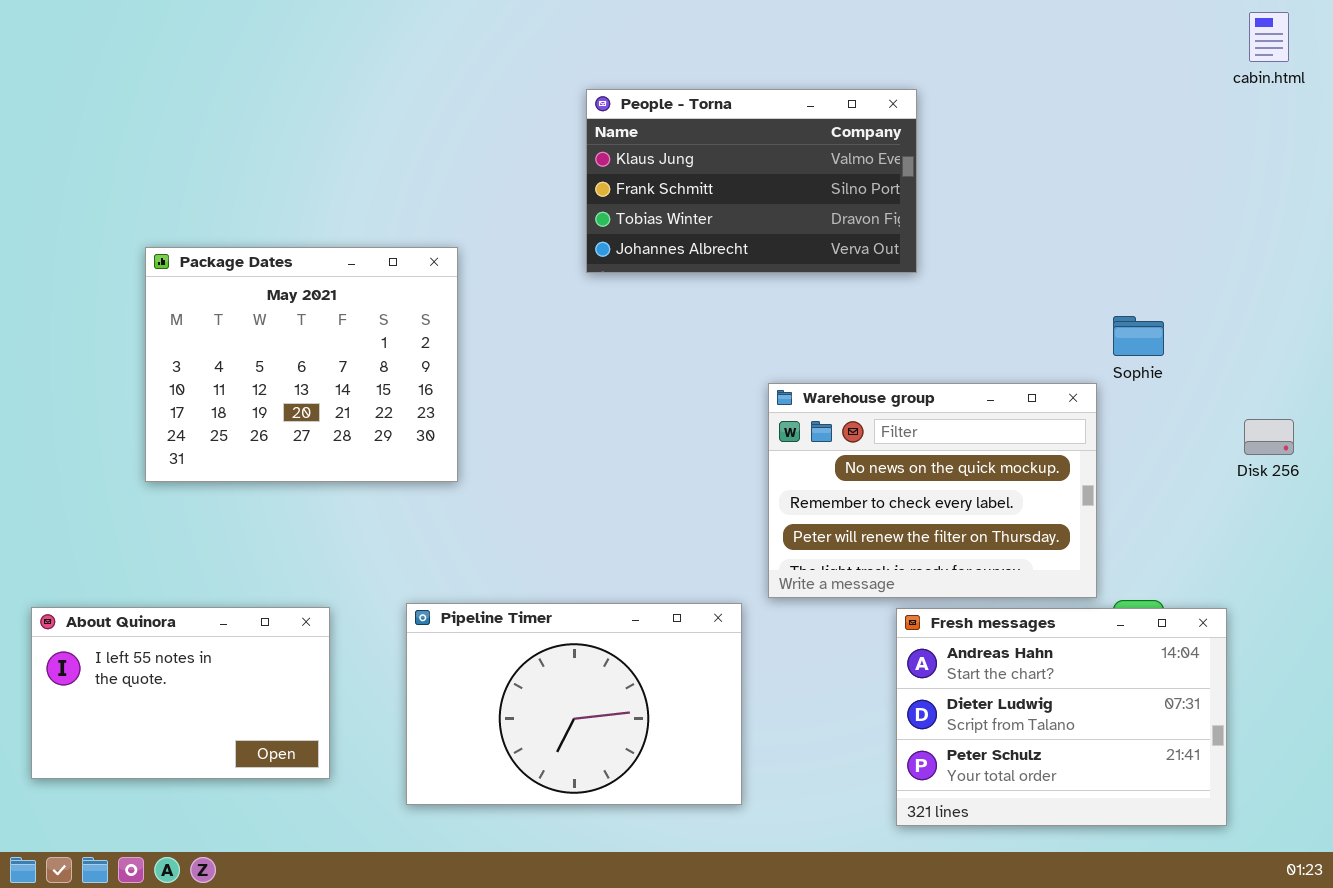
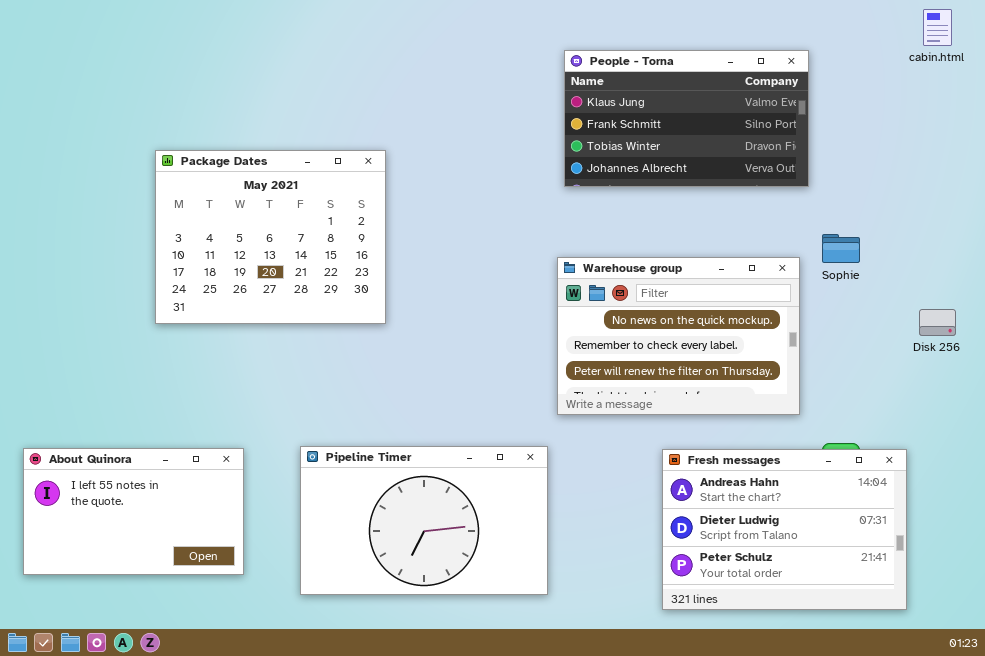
People - Torna: [586,89,917,273] -> [564,50,809,187], moved
Package Dates: [145,247,458,482] -> [155,150,386,324], moved
Warehouse group: [768,383,1097,598] -> [557,257,800,415], moved

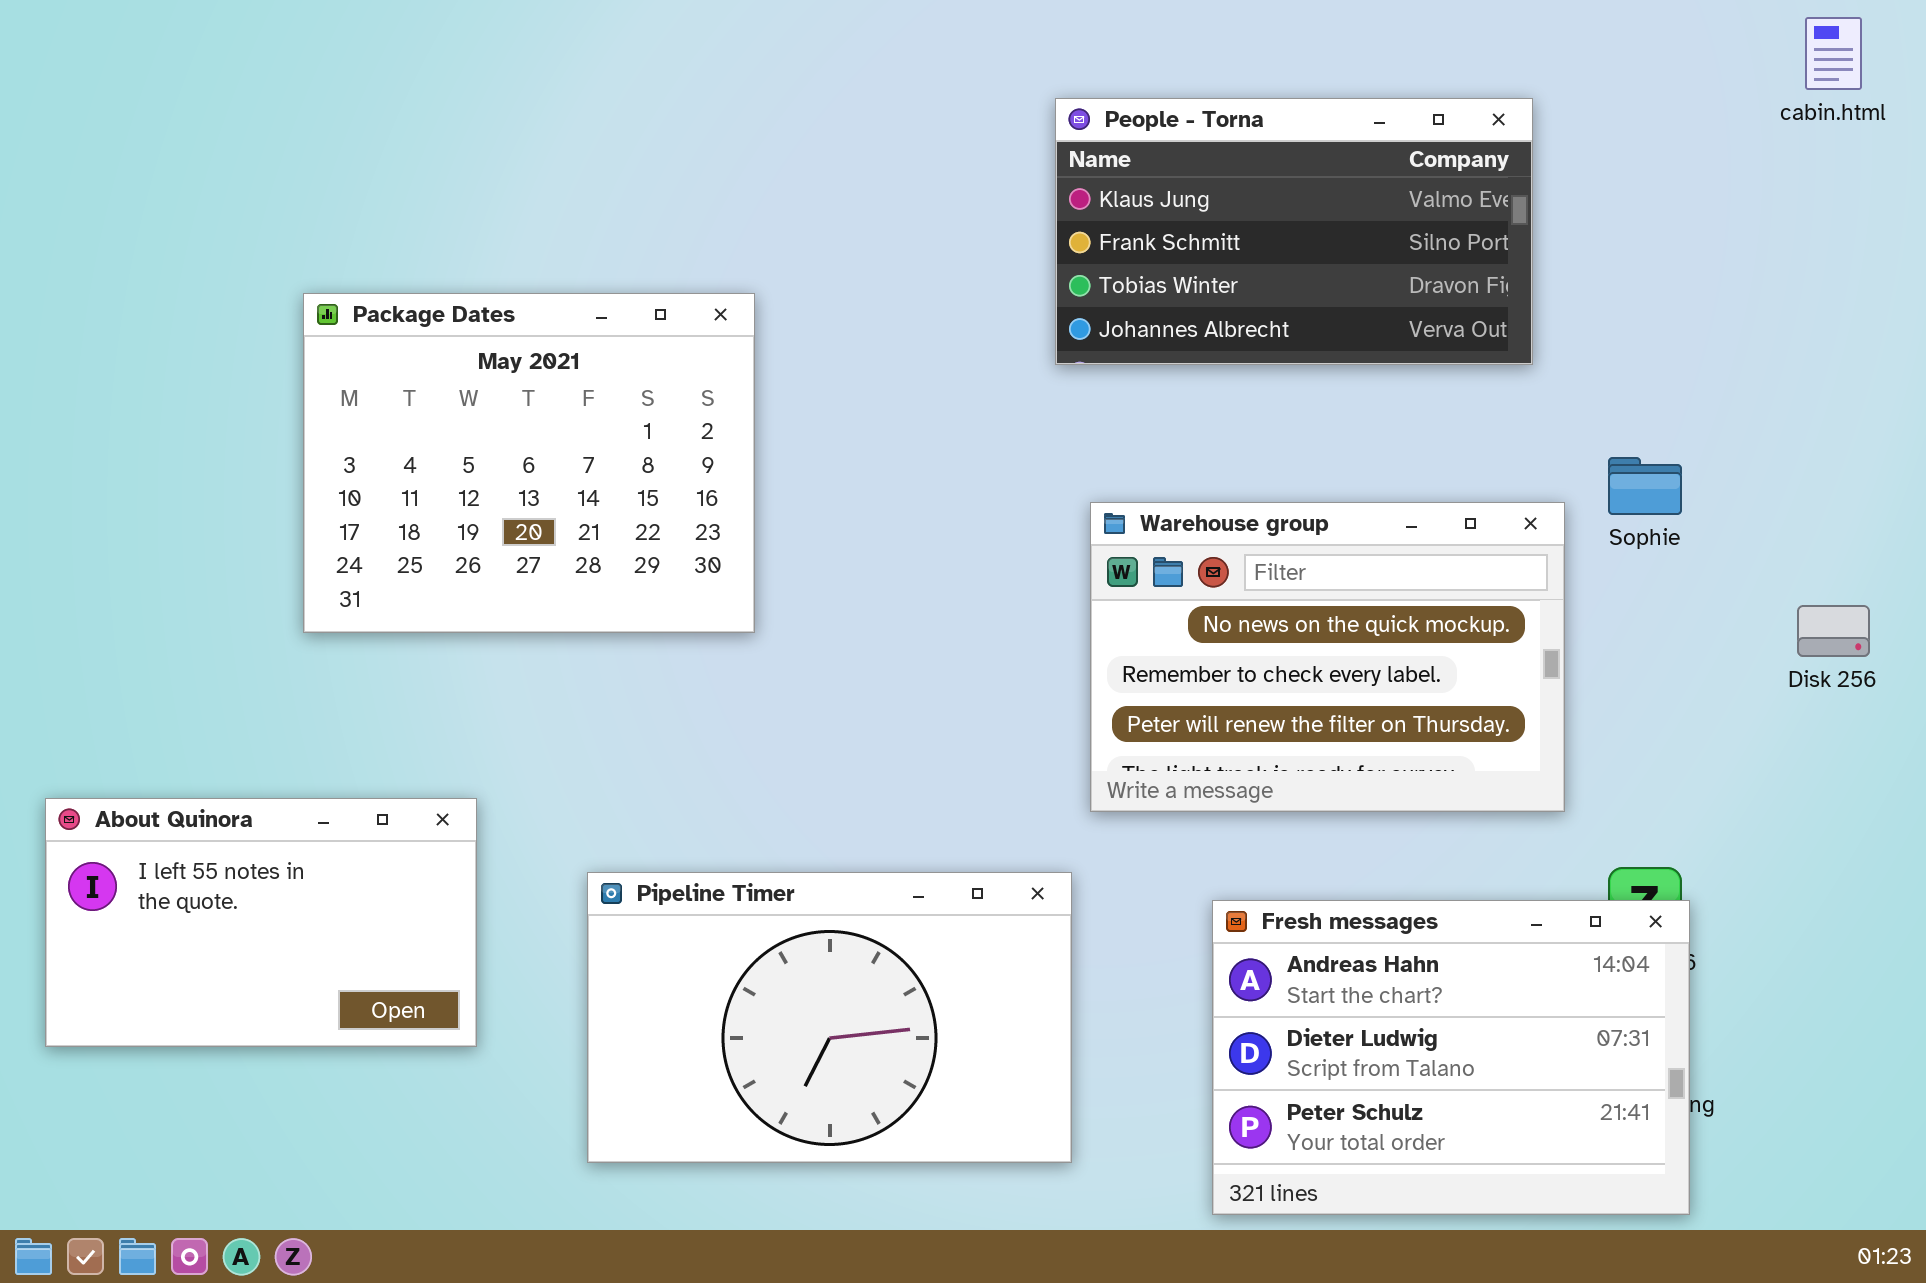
People - Torna: [564,50,809,187] -> [1055,98,1533,365], moved
About Quinora: [23,448,244,575] -> [45,798,477,1047], moved
Fresh messages: [662,449,907,610] -> [1212,900,1690,1215], moved

